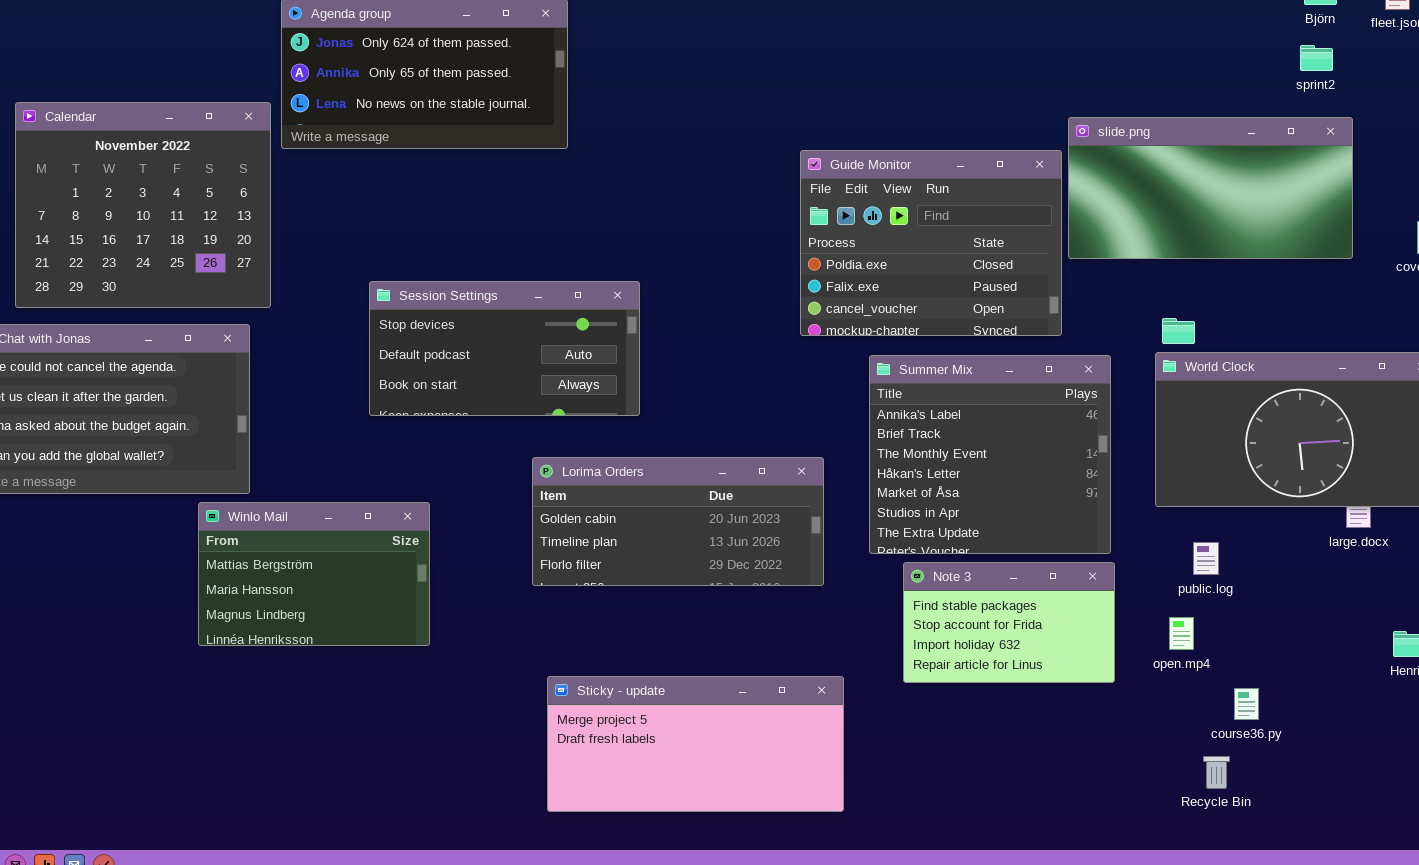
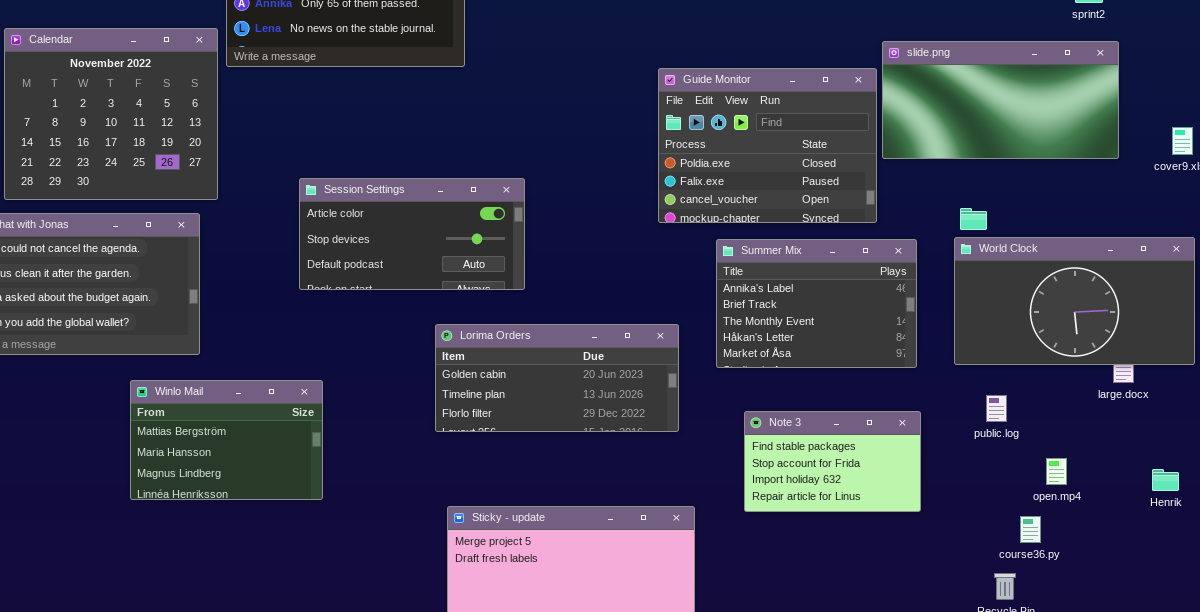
Session Settings: [369,281,640,416] -> [299,178,525,290], scrolled up 1 row
Summer Mix: [869,355,1111,554] -> [716,239,917,368], resized
Winlo Mail: [198,502,430,646] -> [130,380,323,500], moved
open.mp4: [1169,617,1194,650] -> [1046,458,1067,485], moved

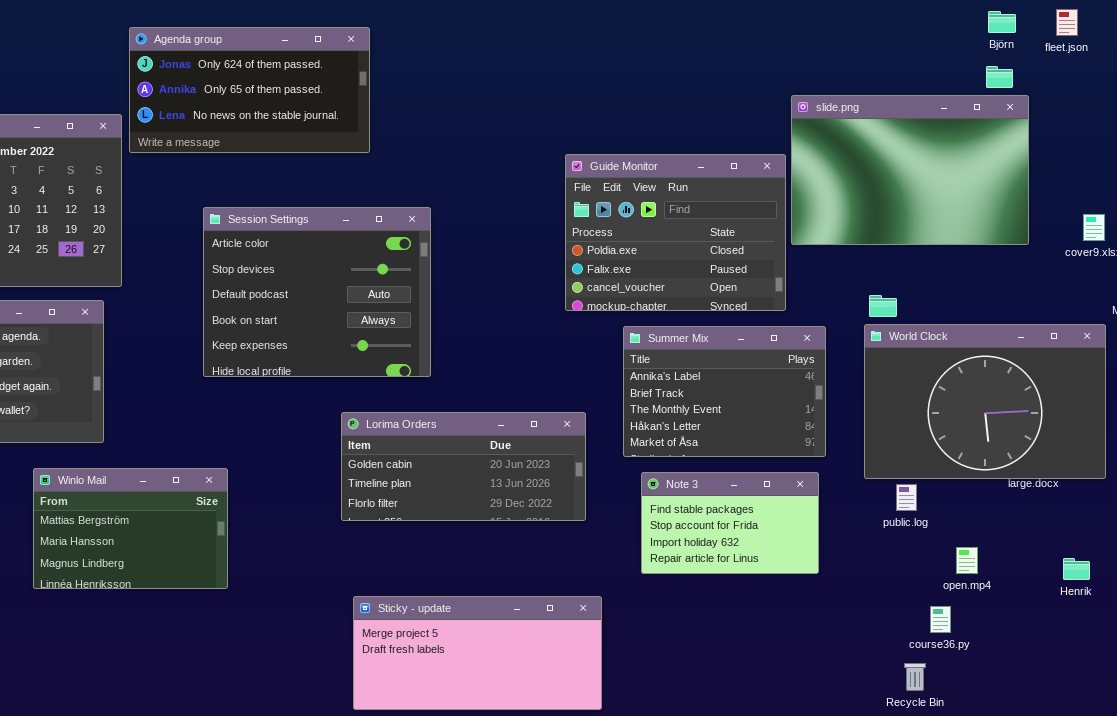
slide.png: [882,41,1119,159] -> [791,95,1029,245], resized
Session Settings: [299,178,525,290] -> [203,207,431,377], resized
World Clock: [954,237,1195,365] -> [864,324,1106,479], resized
Note 3: [744,411,921,512] -> [641,472,819,574], moved

